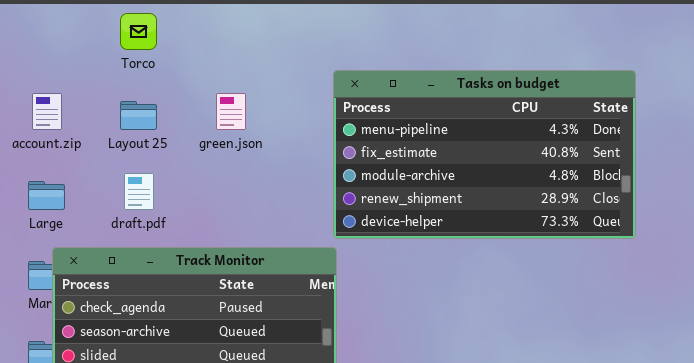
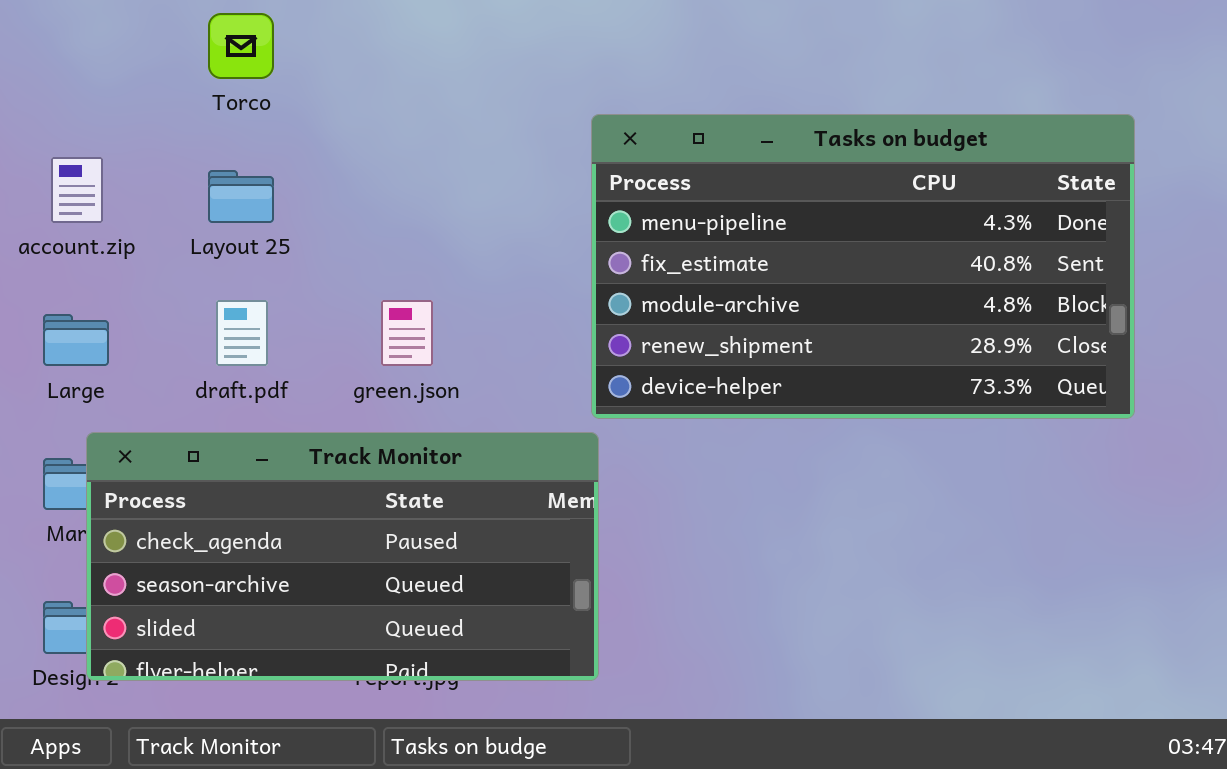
green.json: [216,93,246,130] -> [381,300,433,366], moved

